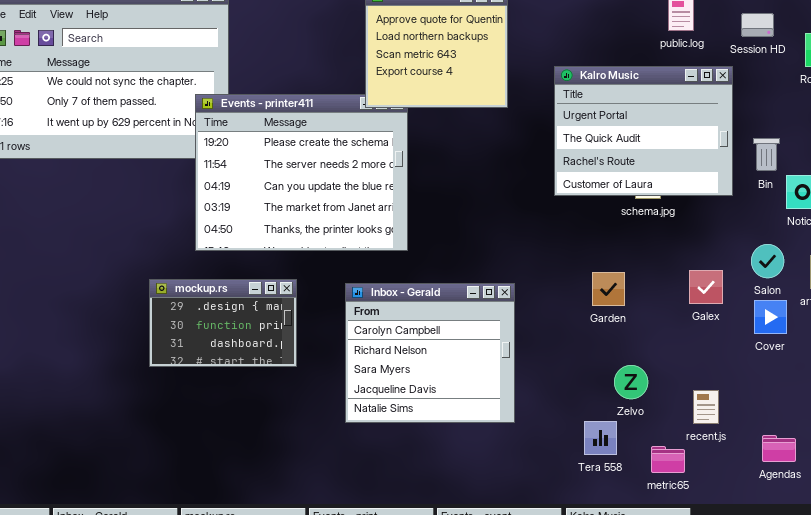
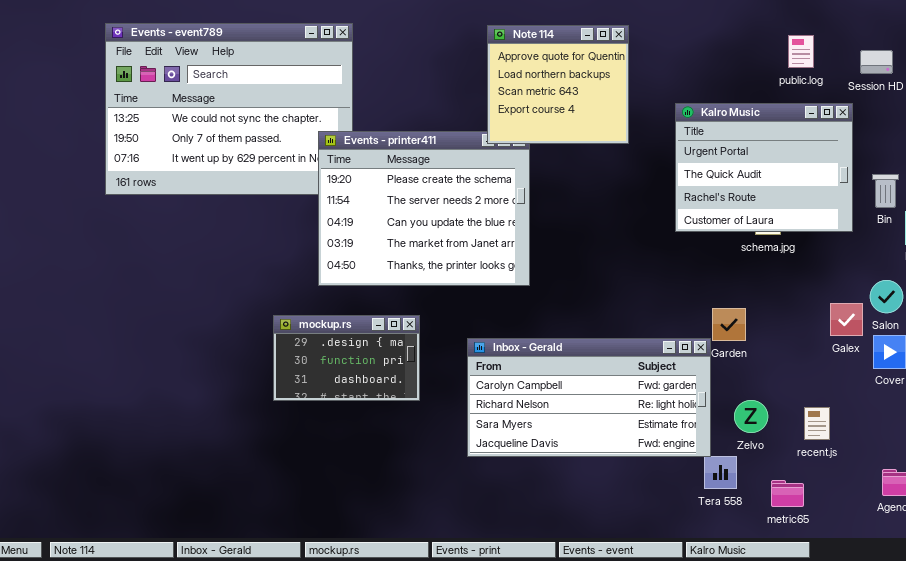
Galex: [689,270,723,304] -> [830,303,863,336], moved
Inbox - Gerald: [345,283,515,423] -> [467,338,711,457], resized
recent.js: [693,390,719,424] -> [804,407,830,440], moved

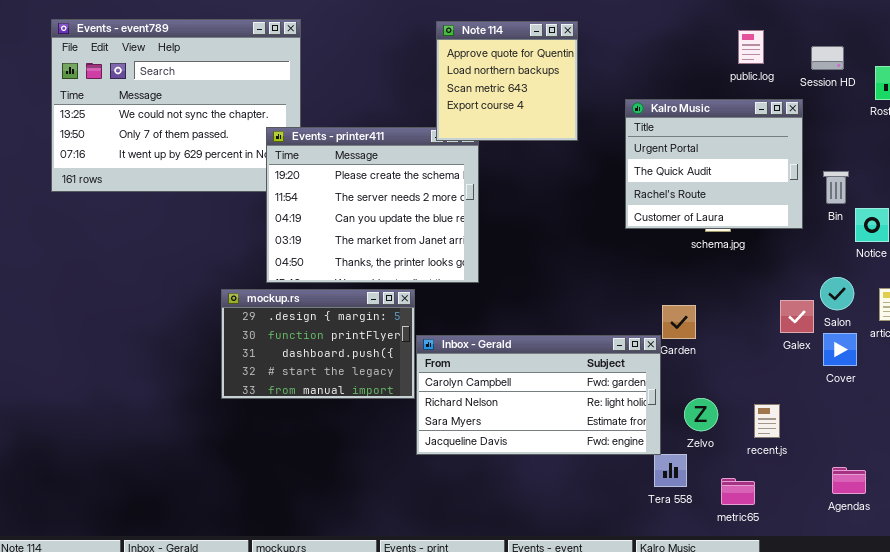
mockup.rs: [273,315,420,401] -> [221,289,415,399], resized

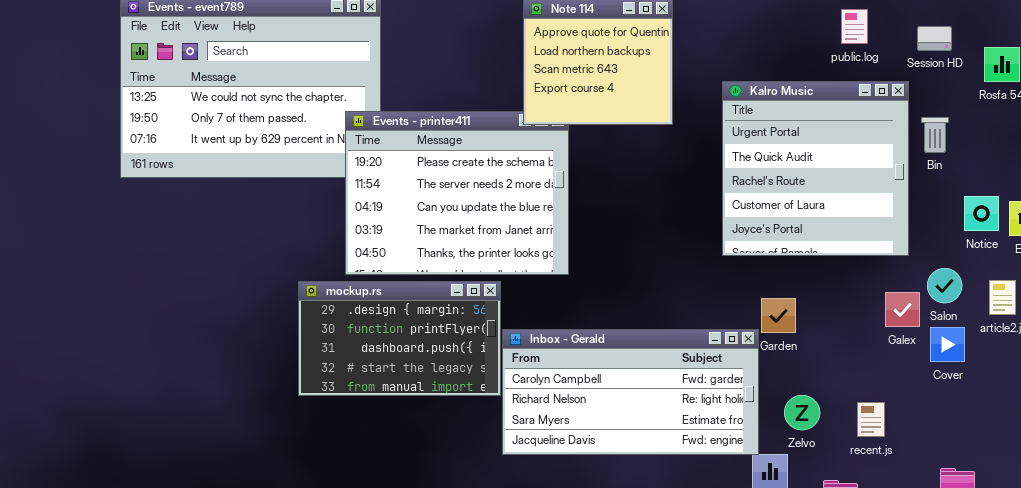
Kalro Music: [625,99,803,229] -> [722,81,909,256], resized
Bin: [823,171,849,204] -> [921,117,949,153], moved

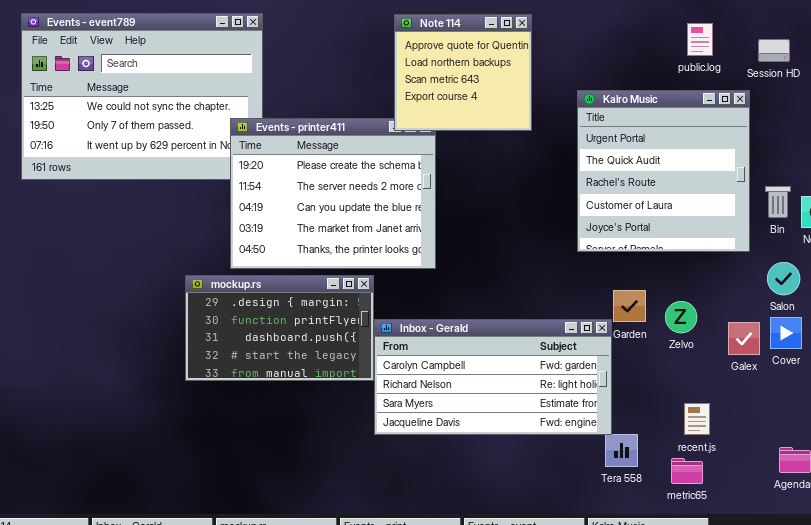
Bin: [921,117,949,153] -> [765,186,791,218], moved
Galex: [885,292,920,327] -> [728,322,760,355], moved
Zelvo: [784,395,820,430] -> [665,301,697,333], moved
recent.js: [857,402,885,437] -> [684,403,710,435], moved

